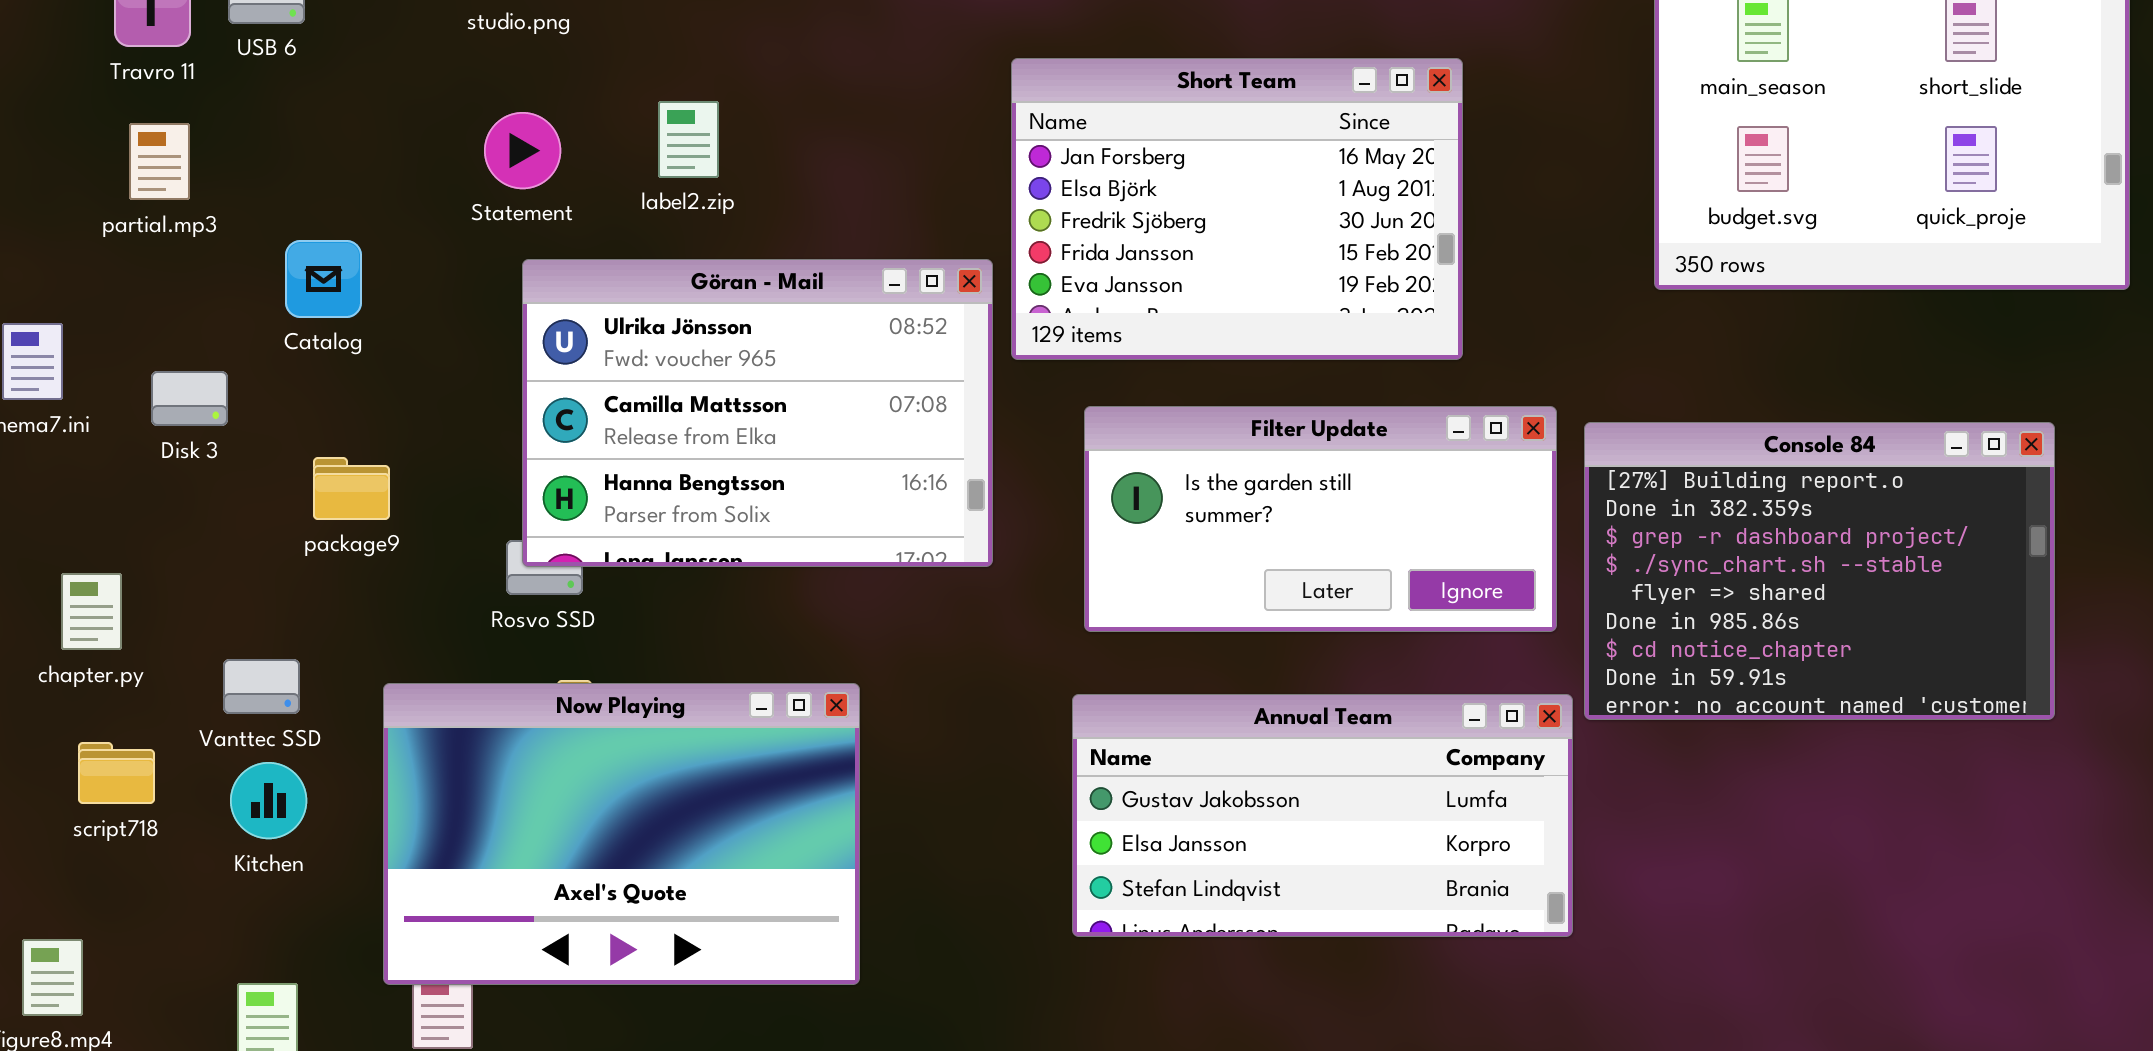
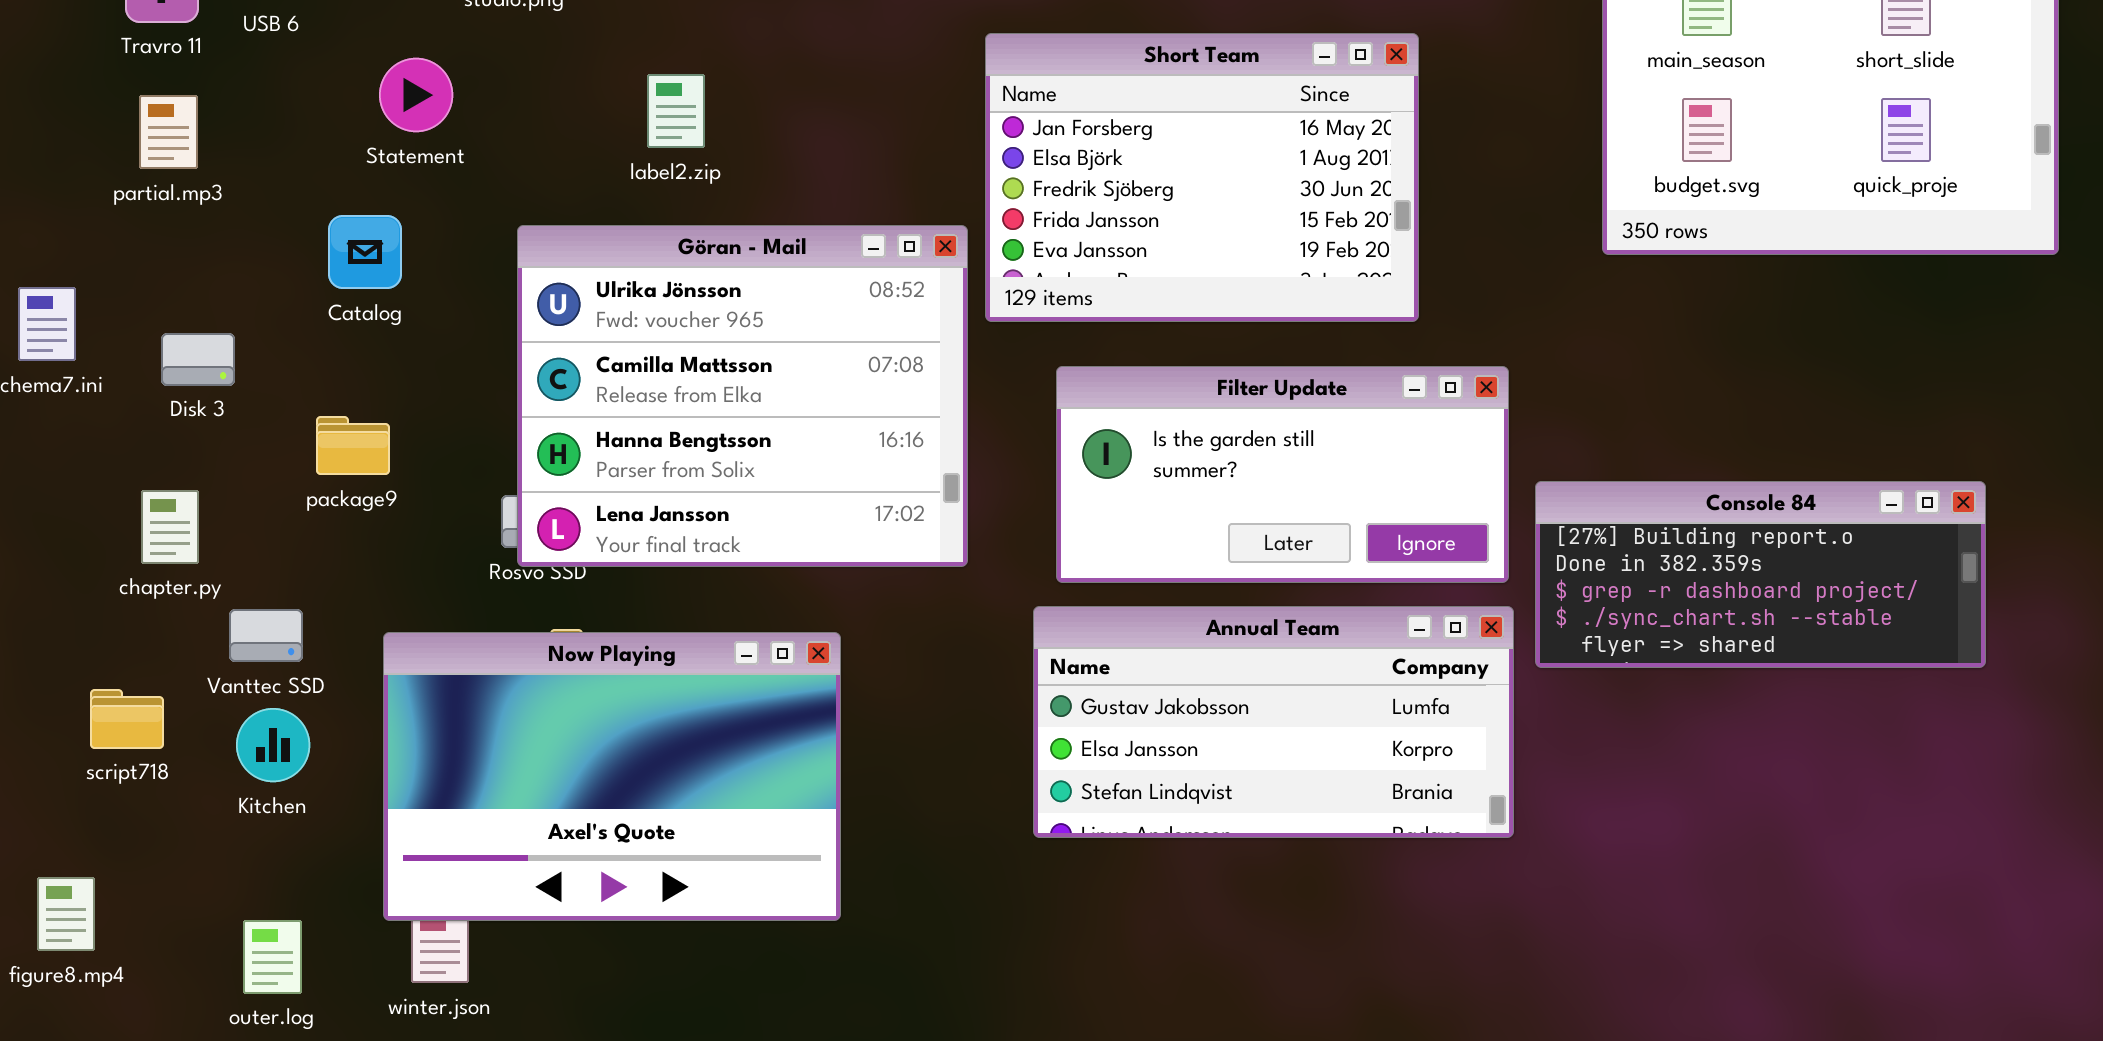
Statement: [484,112,561,189] -> [379,58,453,132], moved
Catalog: [285,240,362,318] -> [328,215,402,289], moved
Göran - Mail: [522,259,993,567] -> [517,225,968,567], resized
Console 84: [1584,422,2055,720] -> [1535,481,1986,668], resized
chapter.py: [61,573,122,650] -> [141,490,199,564], moved
Annual Team: [1072,694,1573,937] -> [1033,606,1514,838], moved

